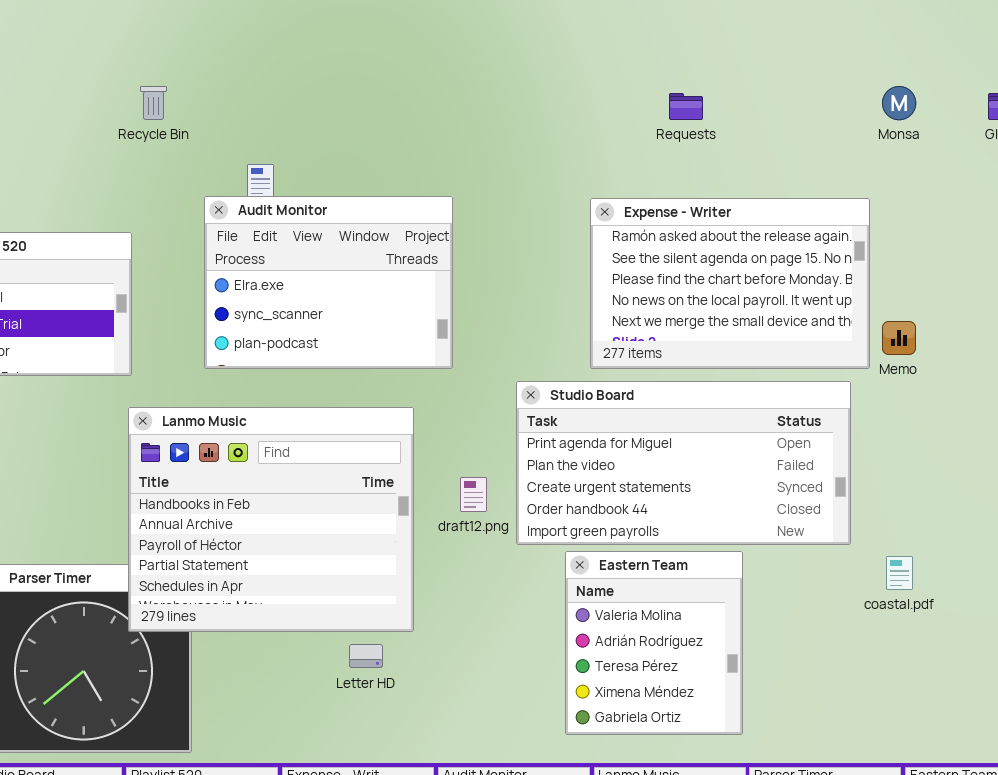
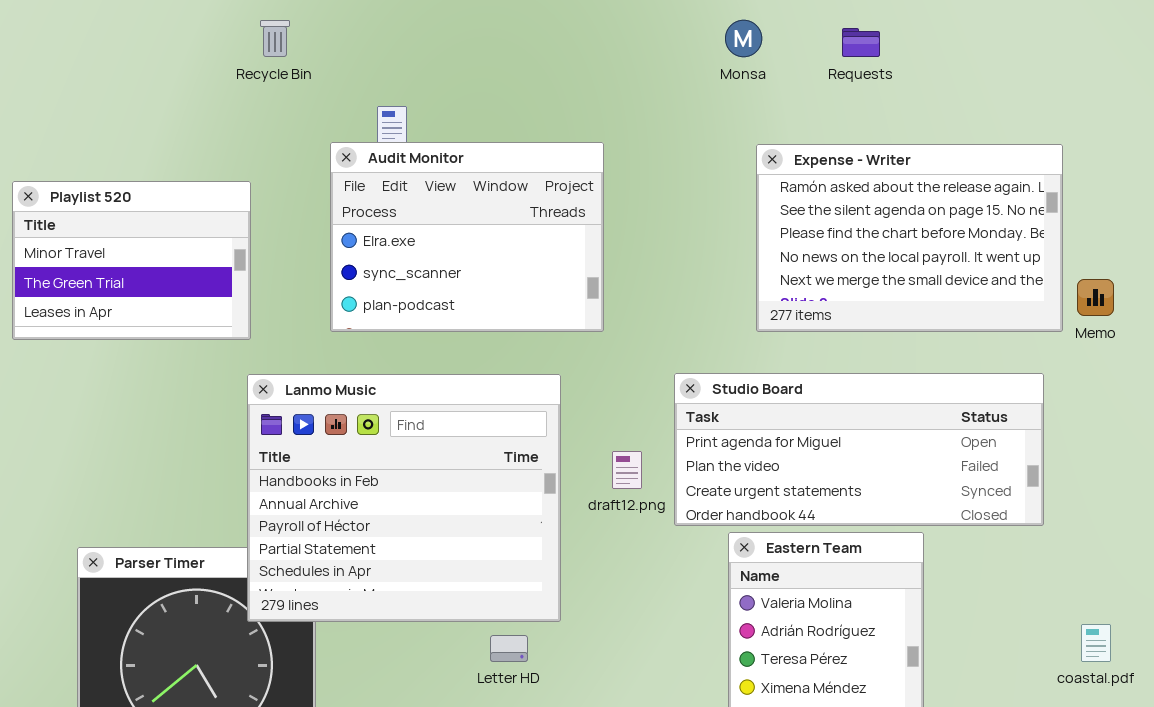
Monsa: [882,86,916,120] -> [725,20,762,57], moved
Studio Board: [516,381,851,545] -> [674,373,1044,526], resized
coastal.pdf: [886,556,913,590] -> [1081,624,1111,662], moved

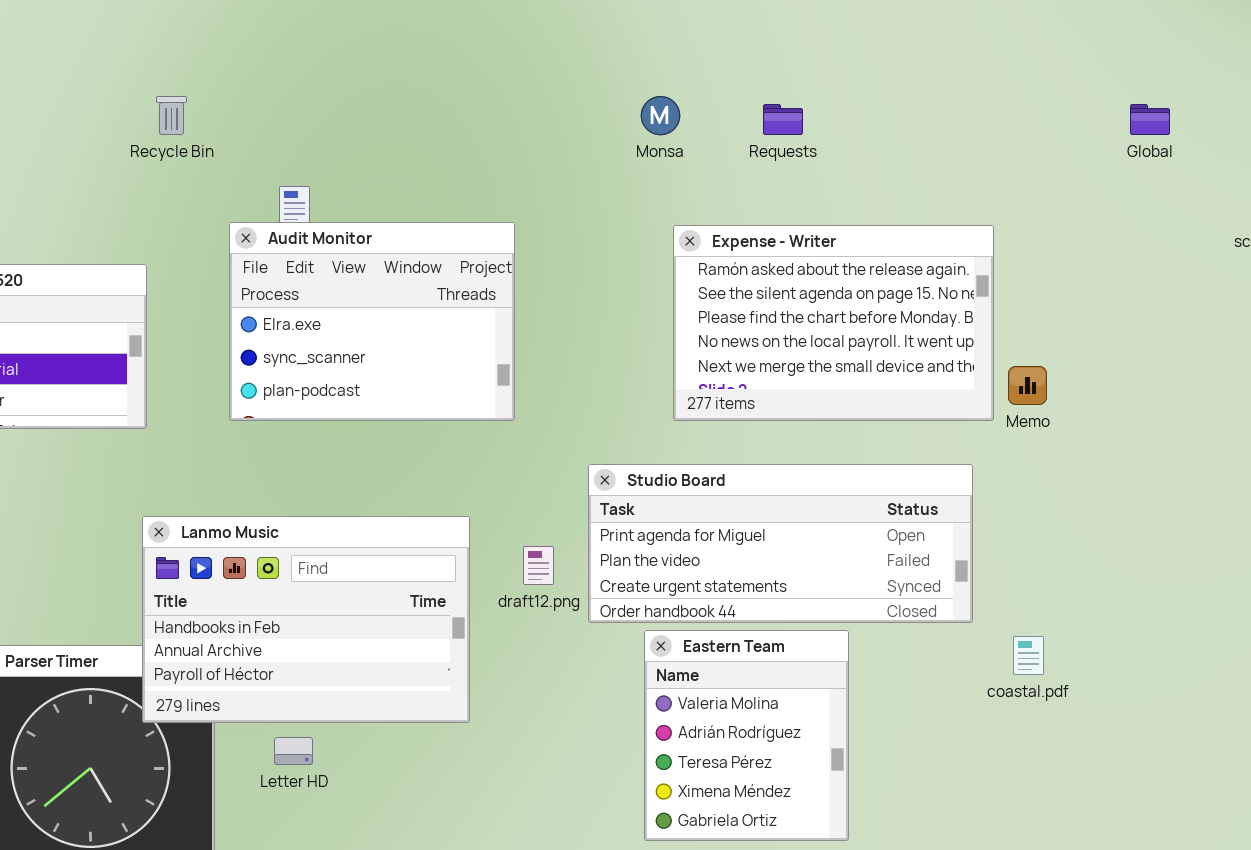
Lanmo Music: [247,374,561,622] -> [142,516,470,723], resized
coastal.pdf: [1081,624,1111,662] -> [1013,636,1044,675], moved
Letter HD: [490,635,528,662] -> [274,737,313,765], moved

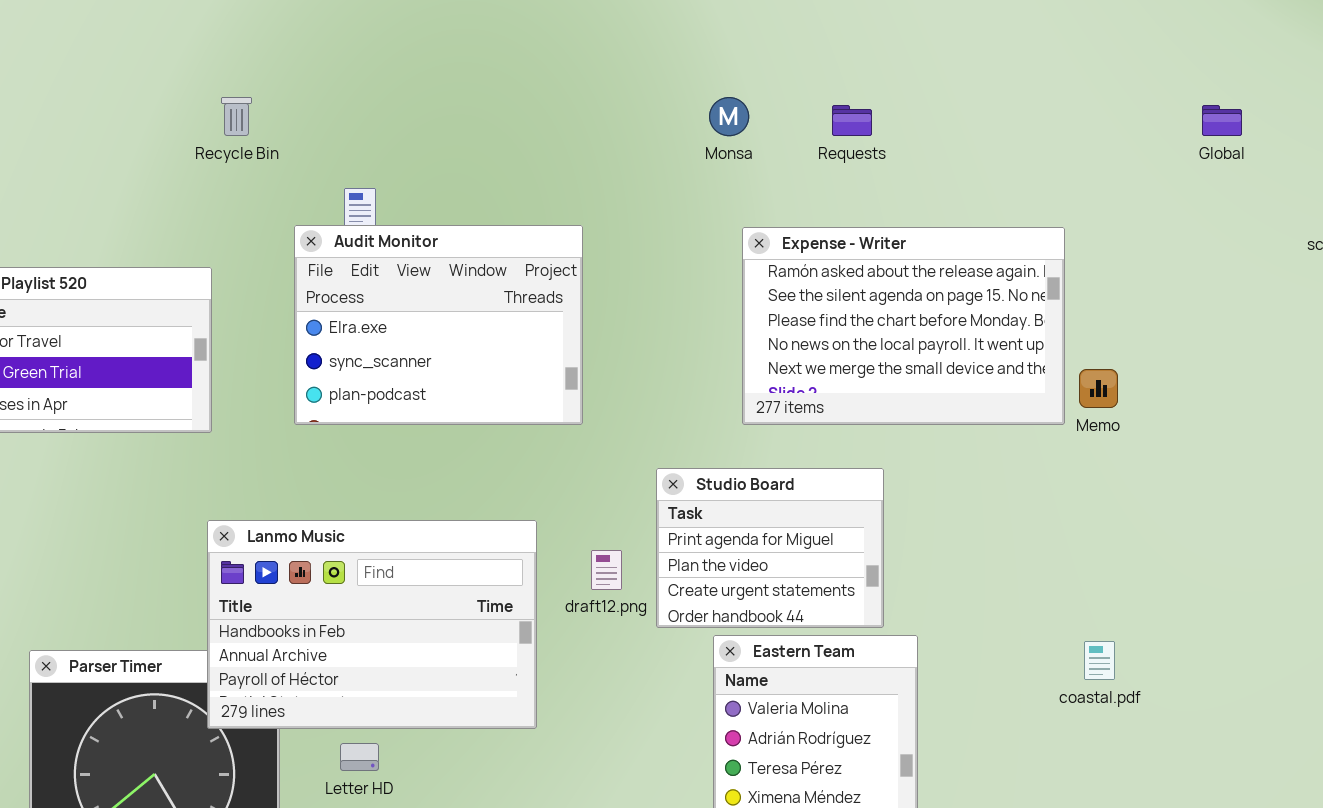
Studio Board: [588,464,973,623] -> [656,468,884,628], resized

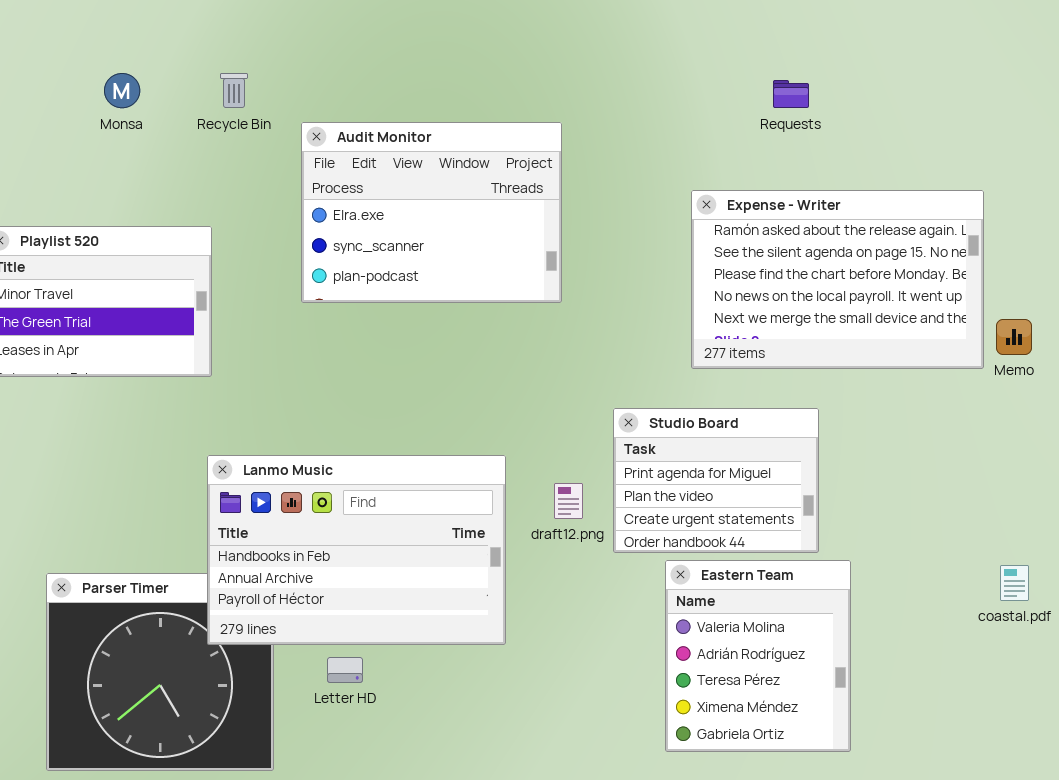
Monsa: [709,97,749,136] -> [104,73,140,108], moved
Audit Monitor: [294,225,583,425] -> [301,122,562,303], moved

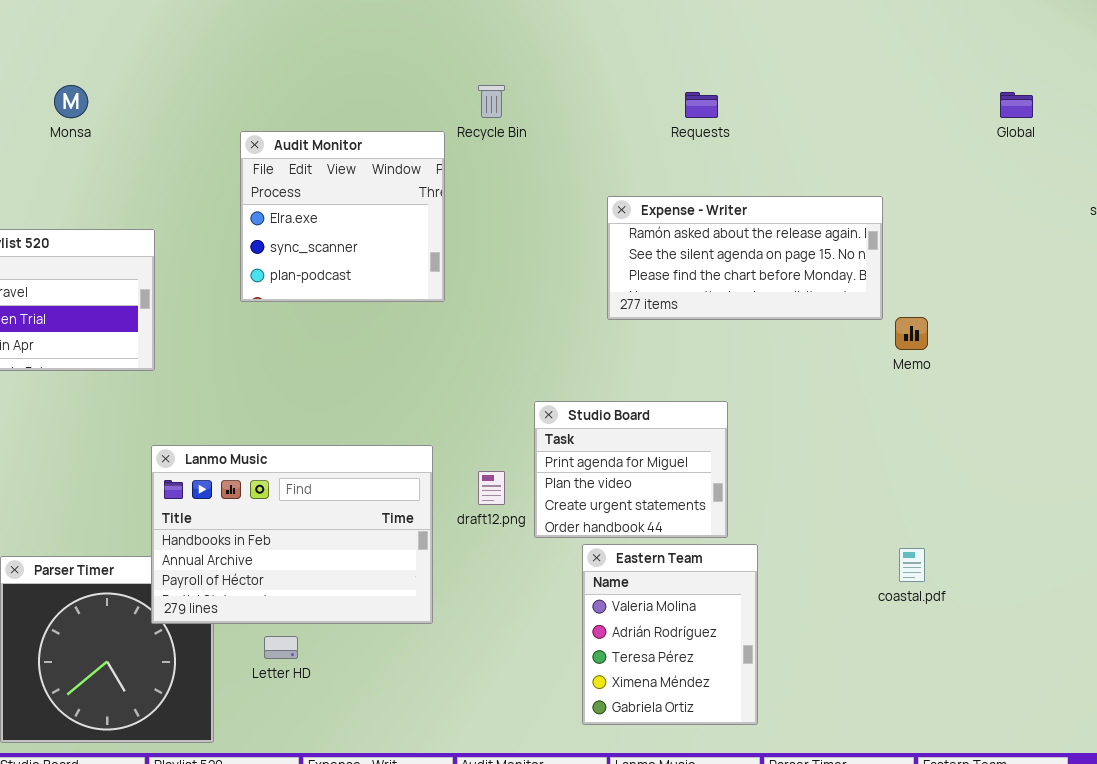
Recycle Bin: [220,73,248,108] -> [478,85,505,118], moved
Audit Monitor: [301,122,562,303] -> [240,131,445,302], resized
Expense - Writer: [691,190,984,369] -> [607,196,883,320], resized

